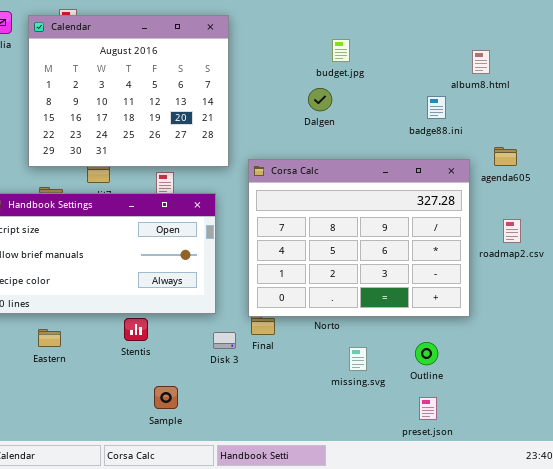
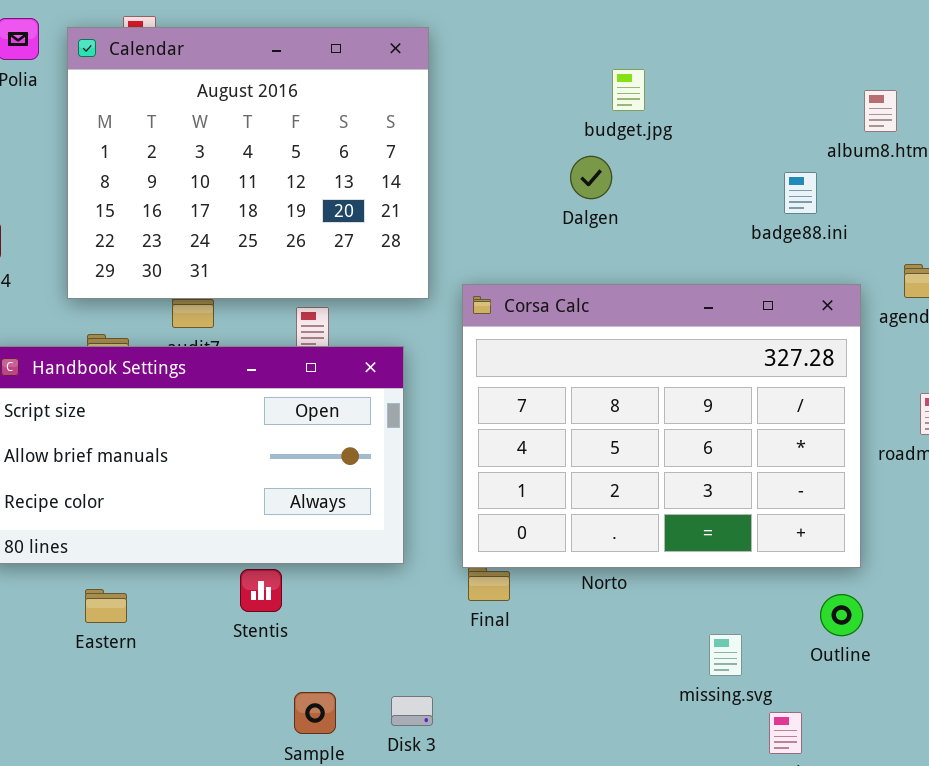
Disk 3: [213,332,236,349] -> [391,696,433,726], moved
Outline: [415,342,438,365] -> [820,594,863,636], moved
missing.svg: [349,347,367,371] -> [709,634,742,676], moved

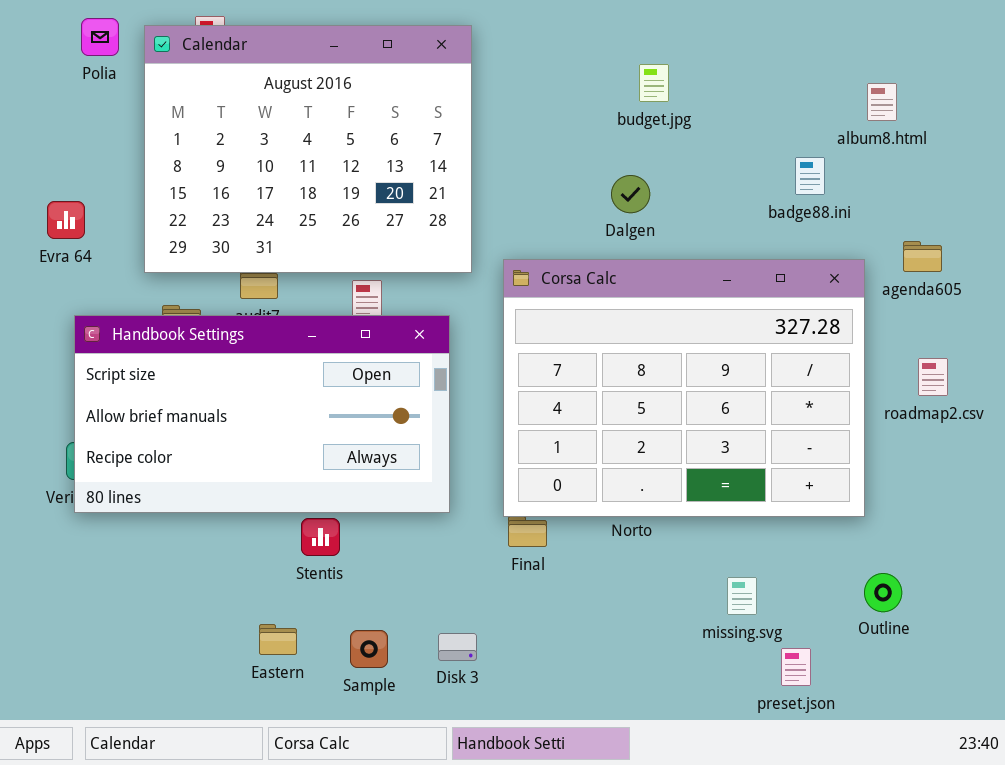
Dalgen: [570,156,612,199] -> [611,175,650,213], moved
Eastern: [85,589,127,623] -> [259,624,297,655], moved
Outline: [820,594,863,636] -> [864,573,902,612], moved

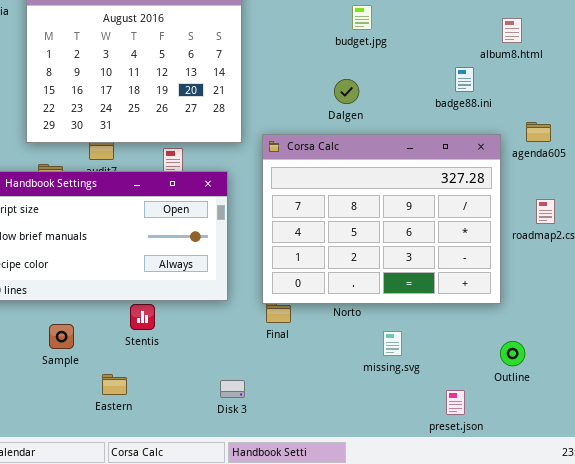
missing.svg: [727,577,757,615] -> [383,331,402,356], moved
Sample: [350,630,388,668] -> [49,324,74,349], moved

